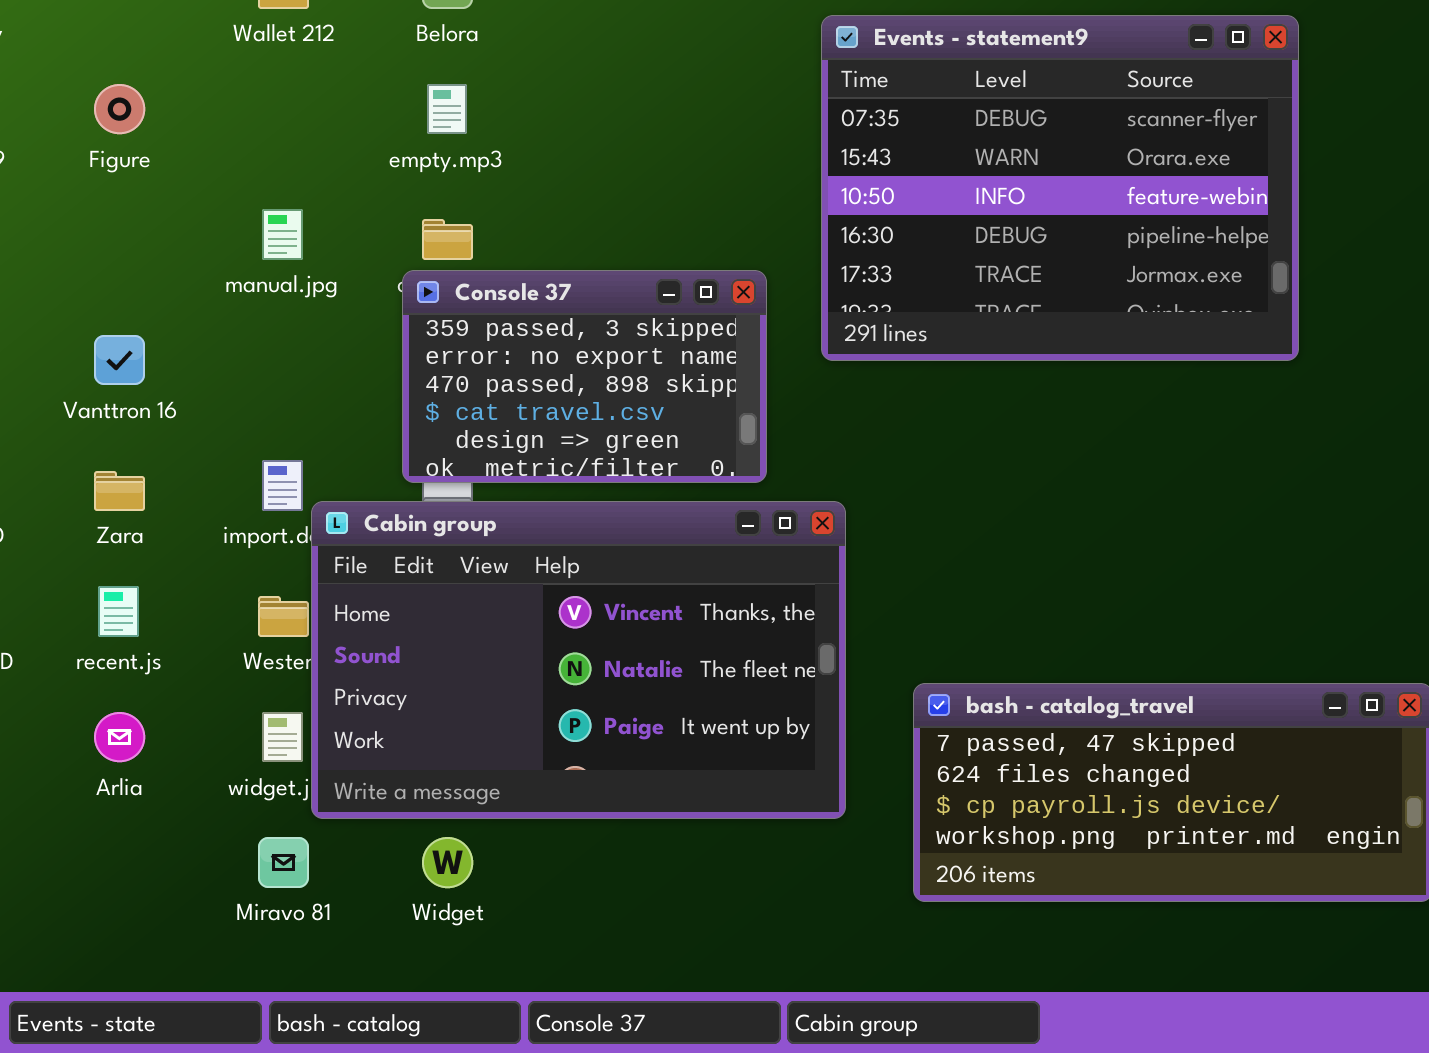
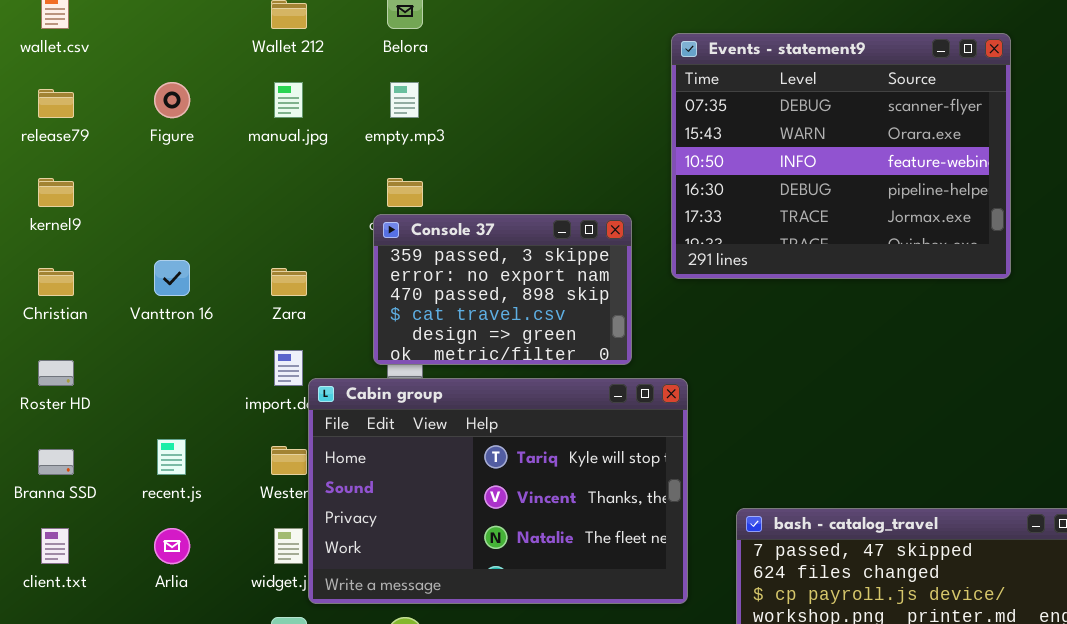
manual.jpg: [262,209,303,260] -> [274,82,303,118], moved
Zara: [94,471,145,511] -> [271,268,307,296], moved
Cabin group: [311,501,846,819] -> [308,378,688,604], scrolled up 1 row

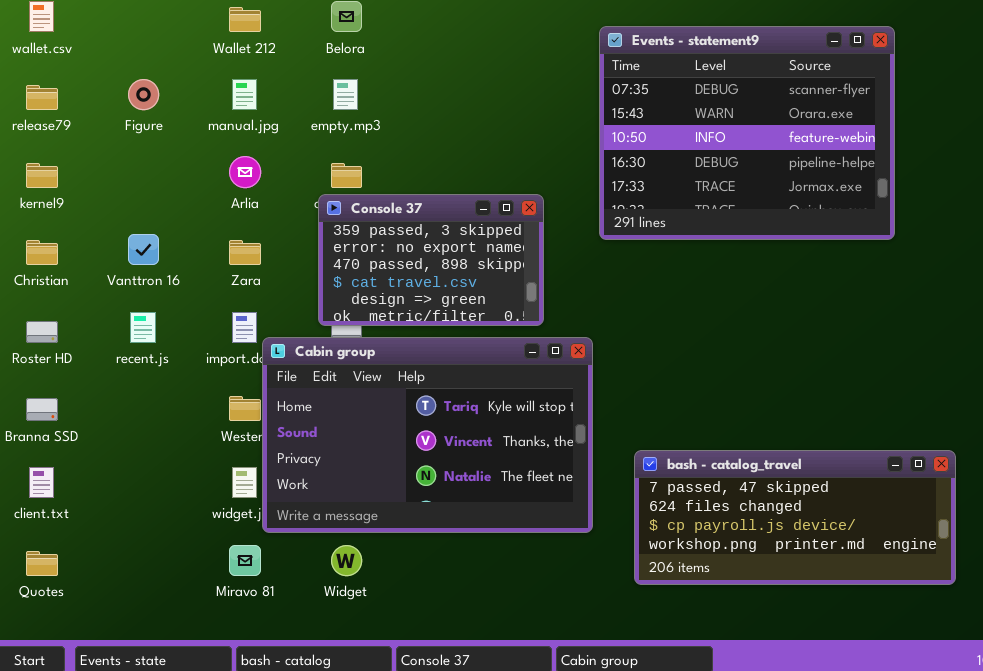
Events - statement9: [671,33,1011,279] -> [599,26,895,240], moved
recent.js: [157,439,186,475] -> [130,312,156,343], moved
Arlia: [154,528,190,564] -> [229,156,261,188], moved

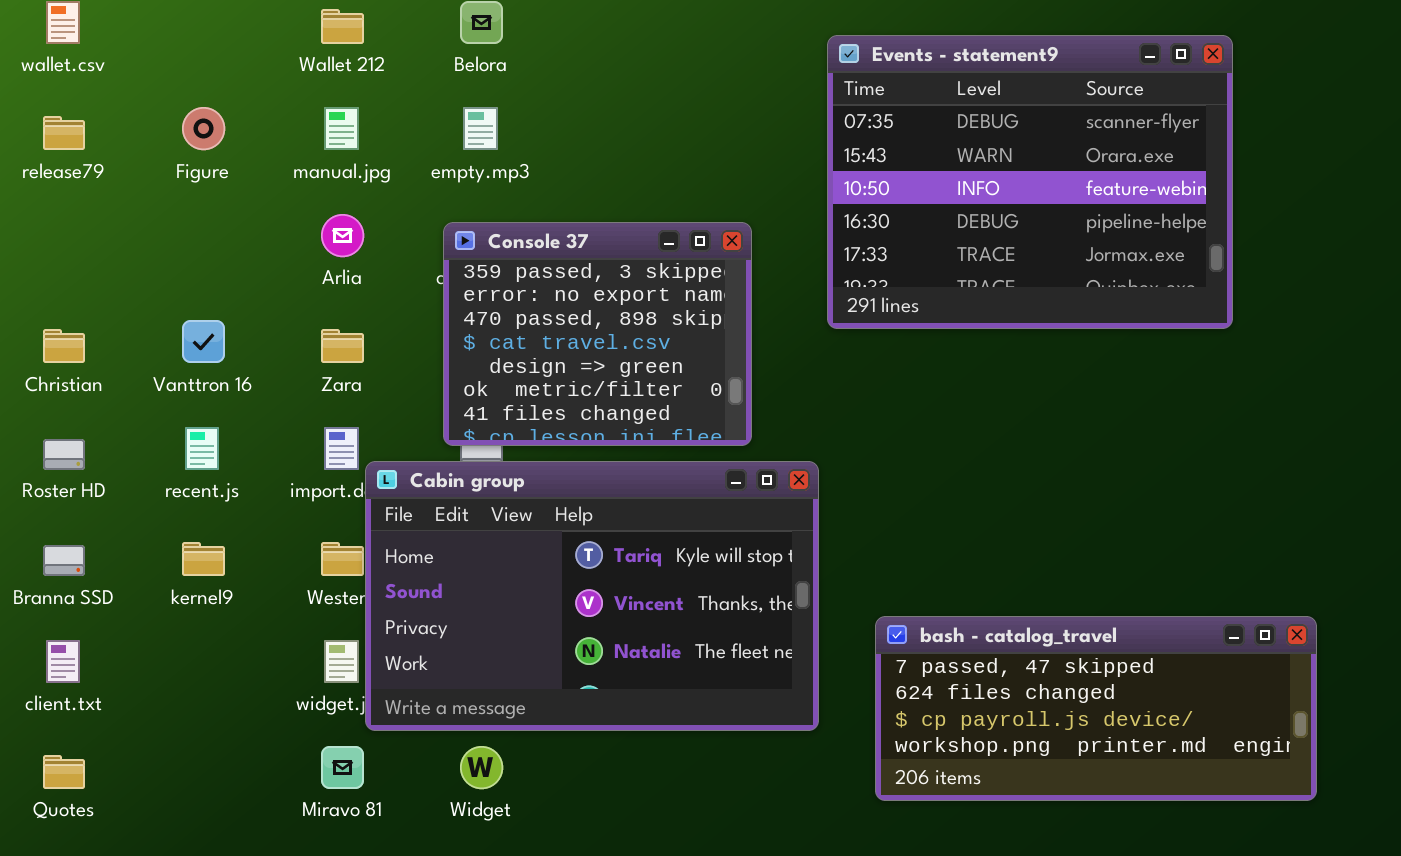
kernel9: [26,163,58,188] -> [182,542,225,576], moved
Console 37: [318,194,544,326] -> [443,222,752,446], resized

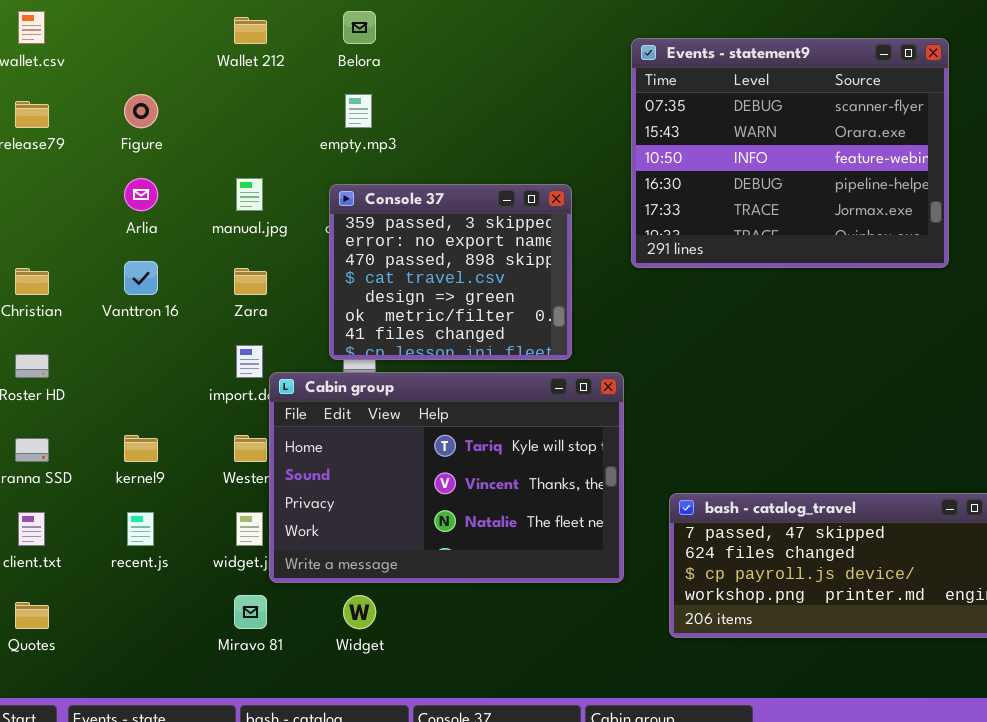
manual.jpg: [324,107,359,150] -> [236,178,263,211], moved
Arlia: [321,214,364,257] -> [124,178,158,211], moved
recent.js: [185,427,219,470] -> [127,512,154,546], moved

